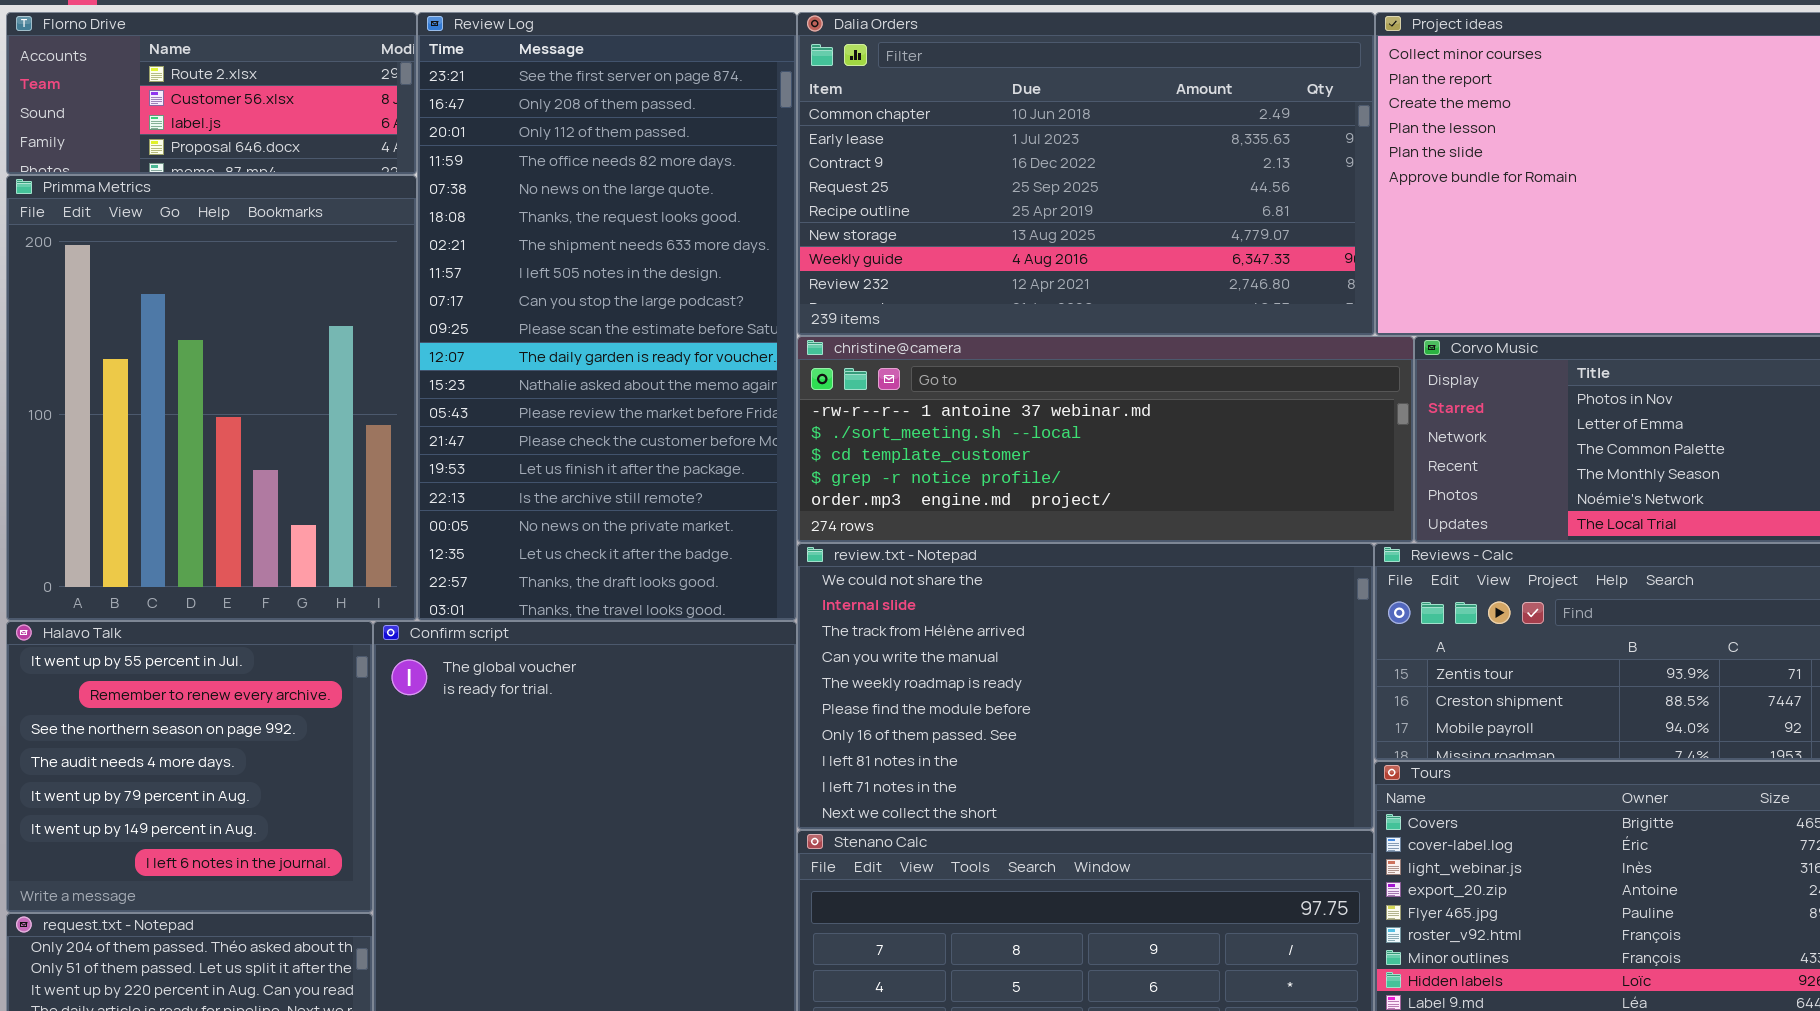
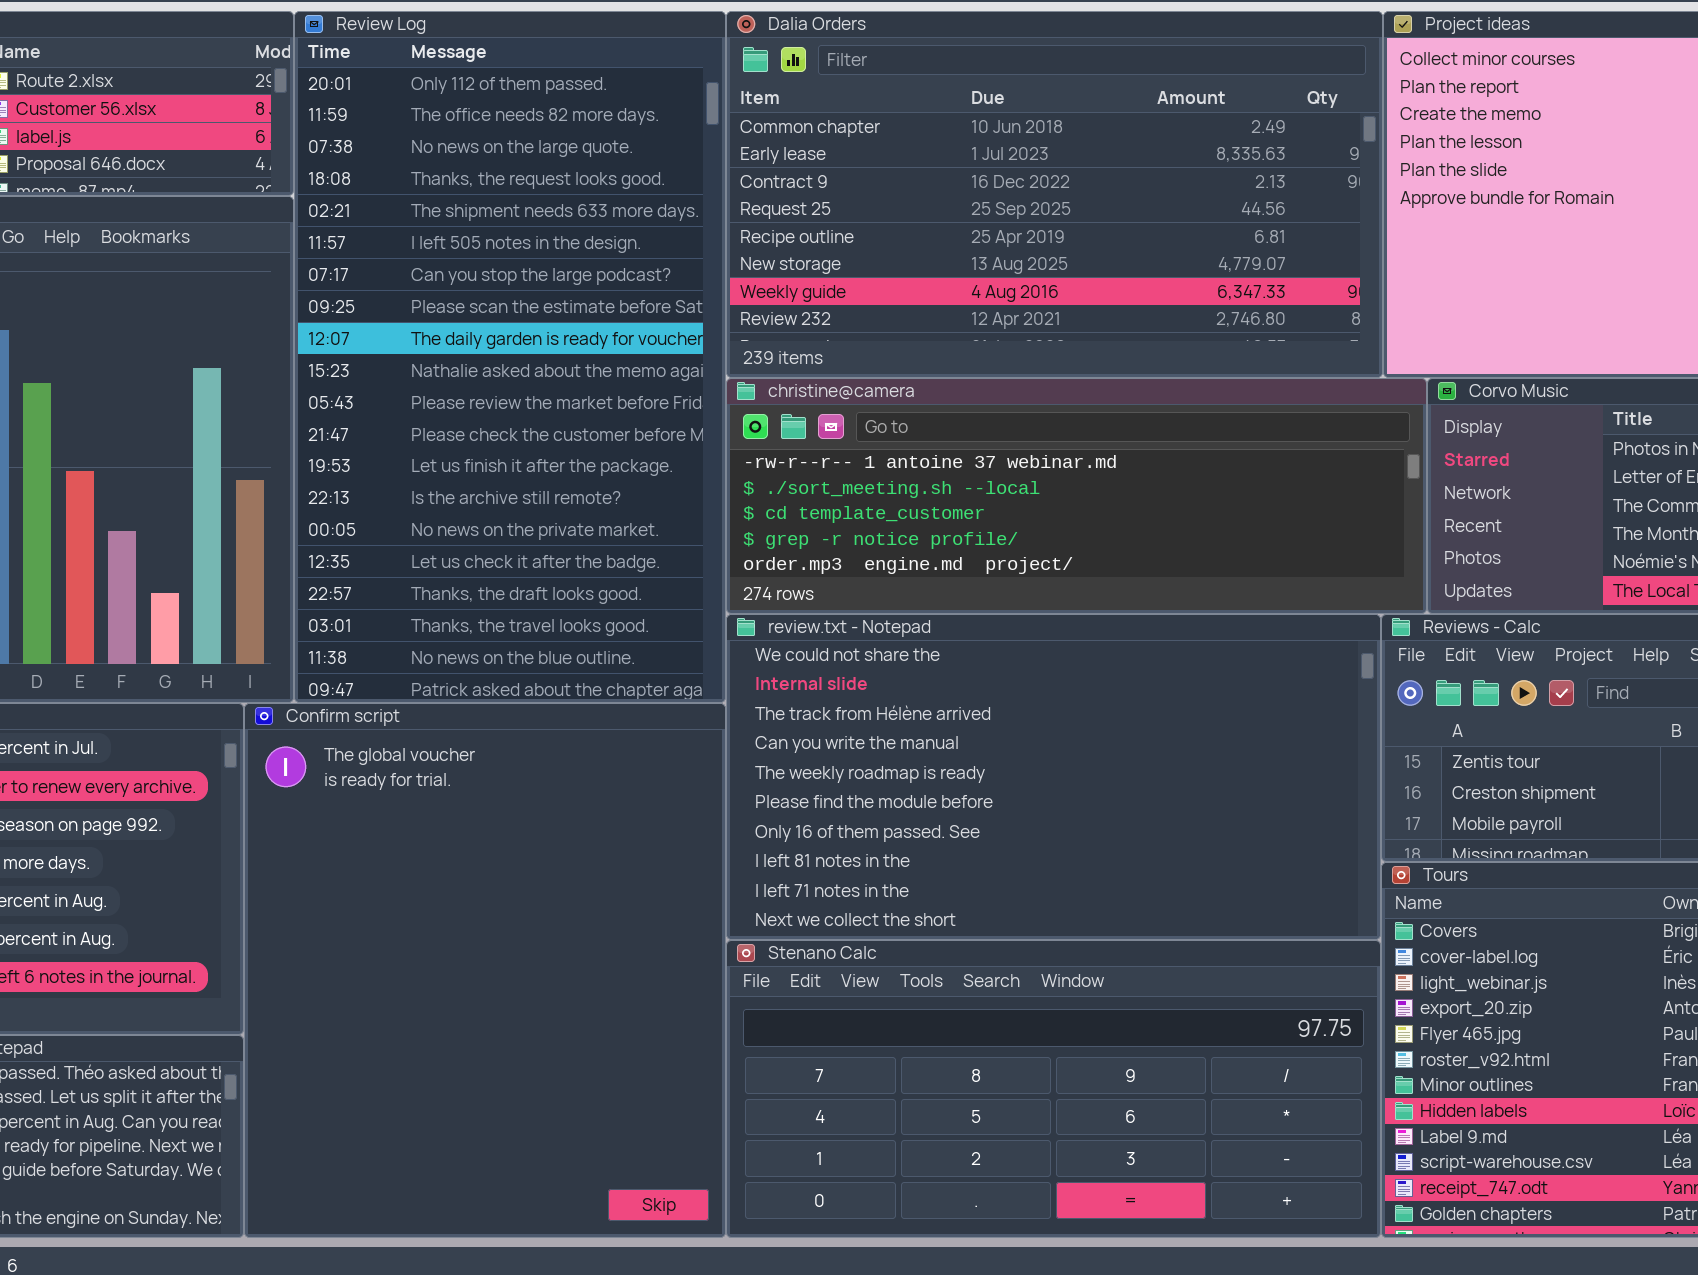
Review Log: [417,12,797,621] -> [294,11,726,703], scrolled down 2 rows

